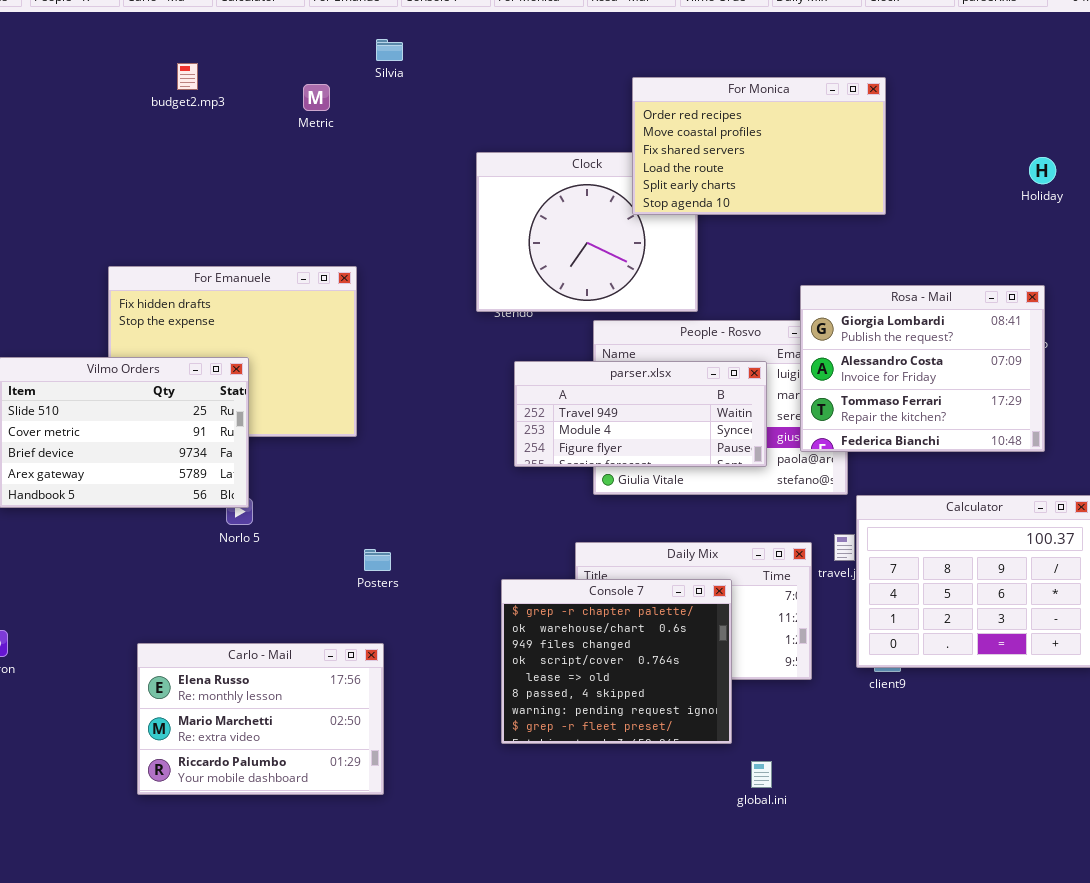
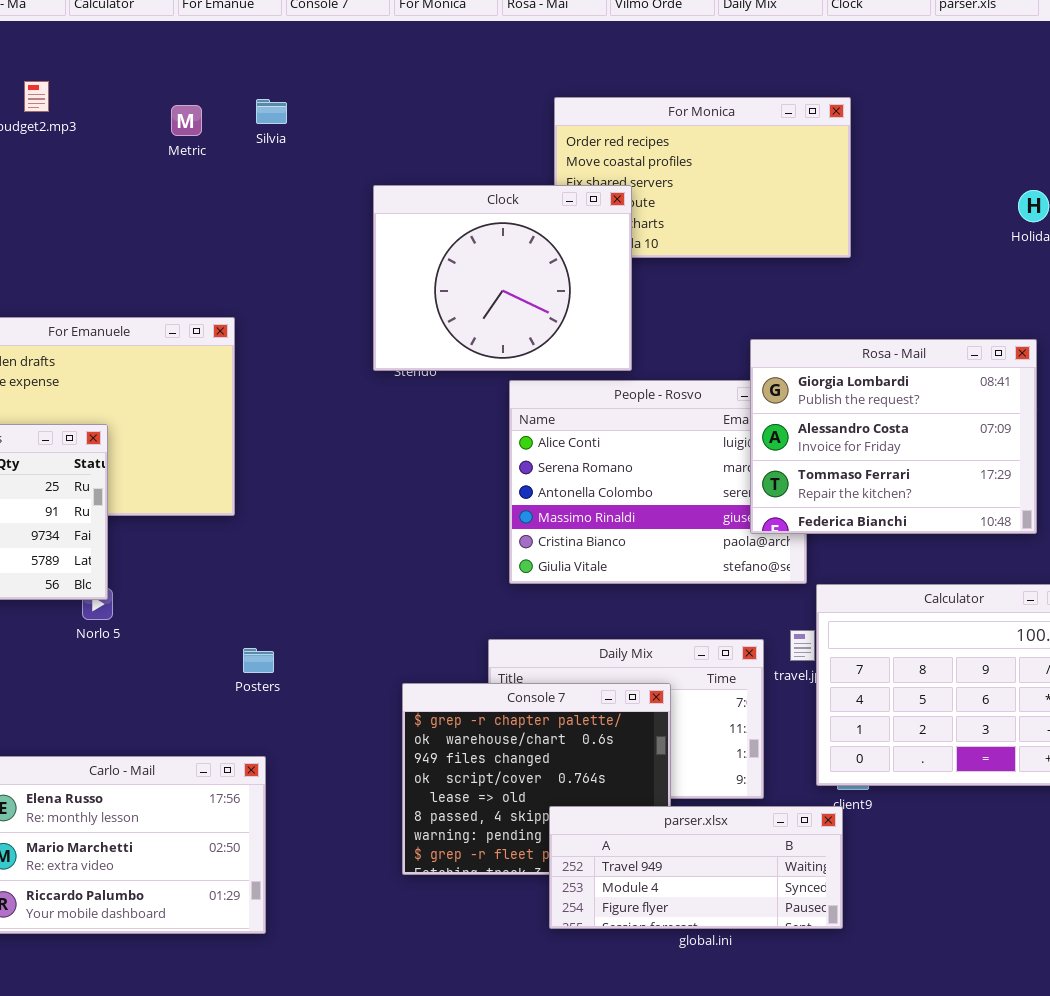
Silvia: [376,39,403,61] -> [256,99,287,124], moved
Clock: [476,152,698,312] -> [373,185,632,371], raised
parser.xlsx: [514,361,767,467] -> [549,806,843,929], moved

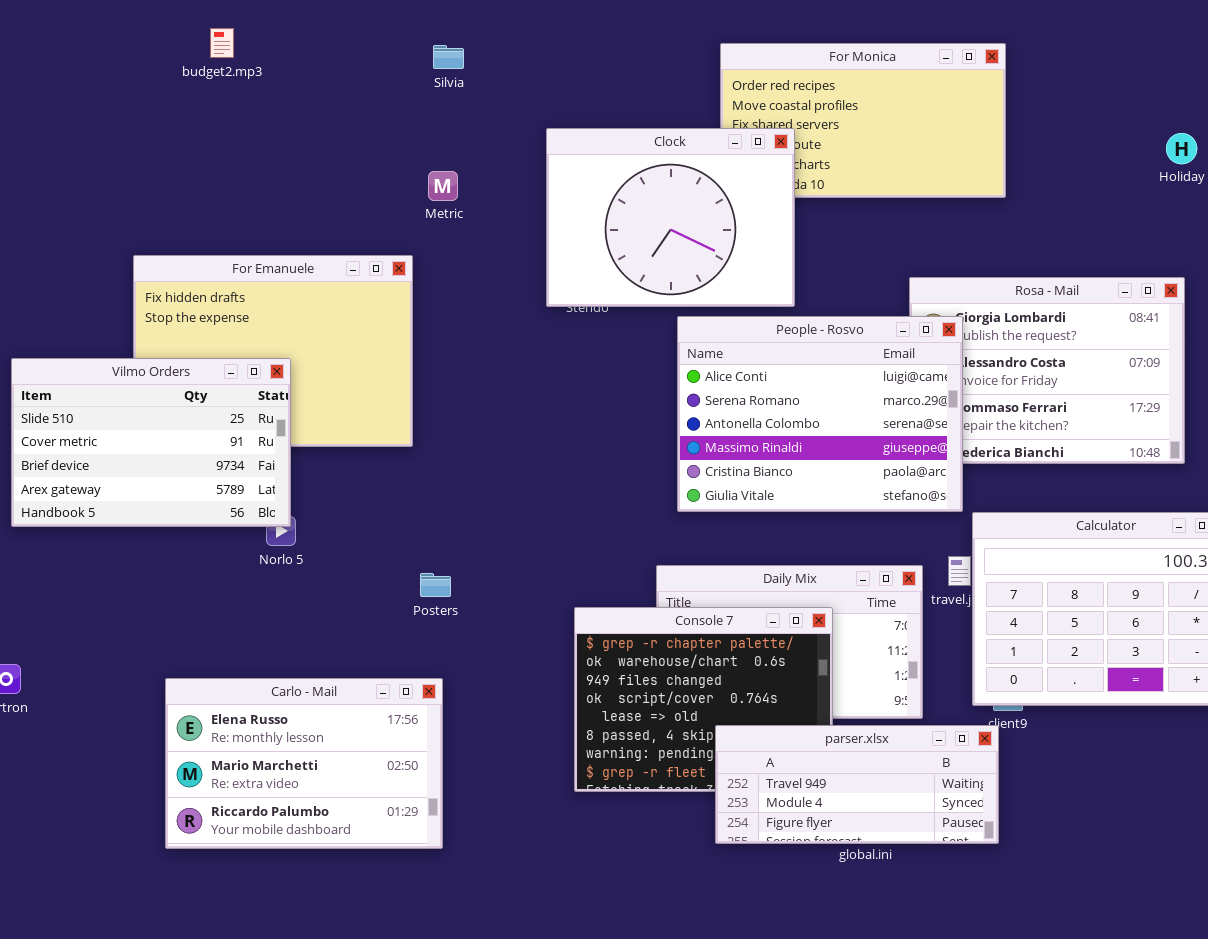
Metric: [171,105,202,136] -> [428,171,458,201], moved
People - Rosvo: [509,380,807,584] -> [677,316,963,512], raised

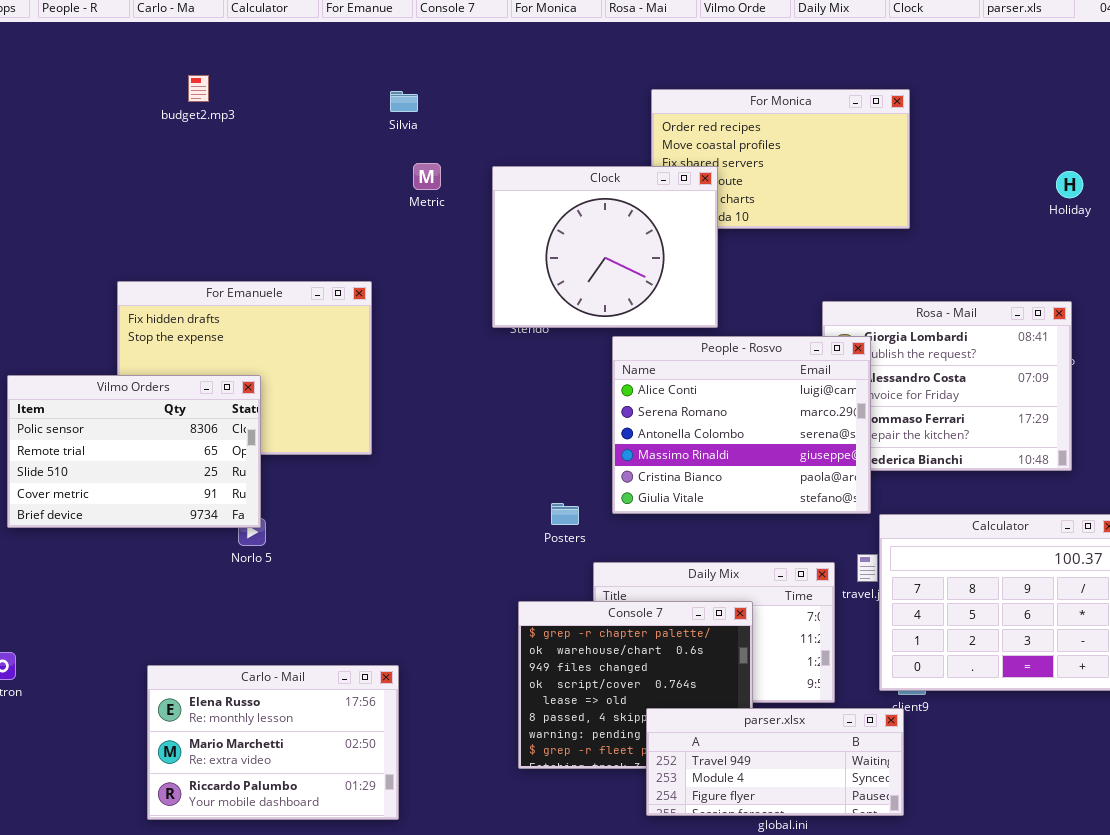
Metric: [428,171,458,201] -> [413,163,441,190], moved
Vilmo Orders: [11,358,291,527] -> [7,375,261,528], scrolled up 2 rows
Posters: [420,573,451,597] -> [551,503,579,525], moved

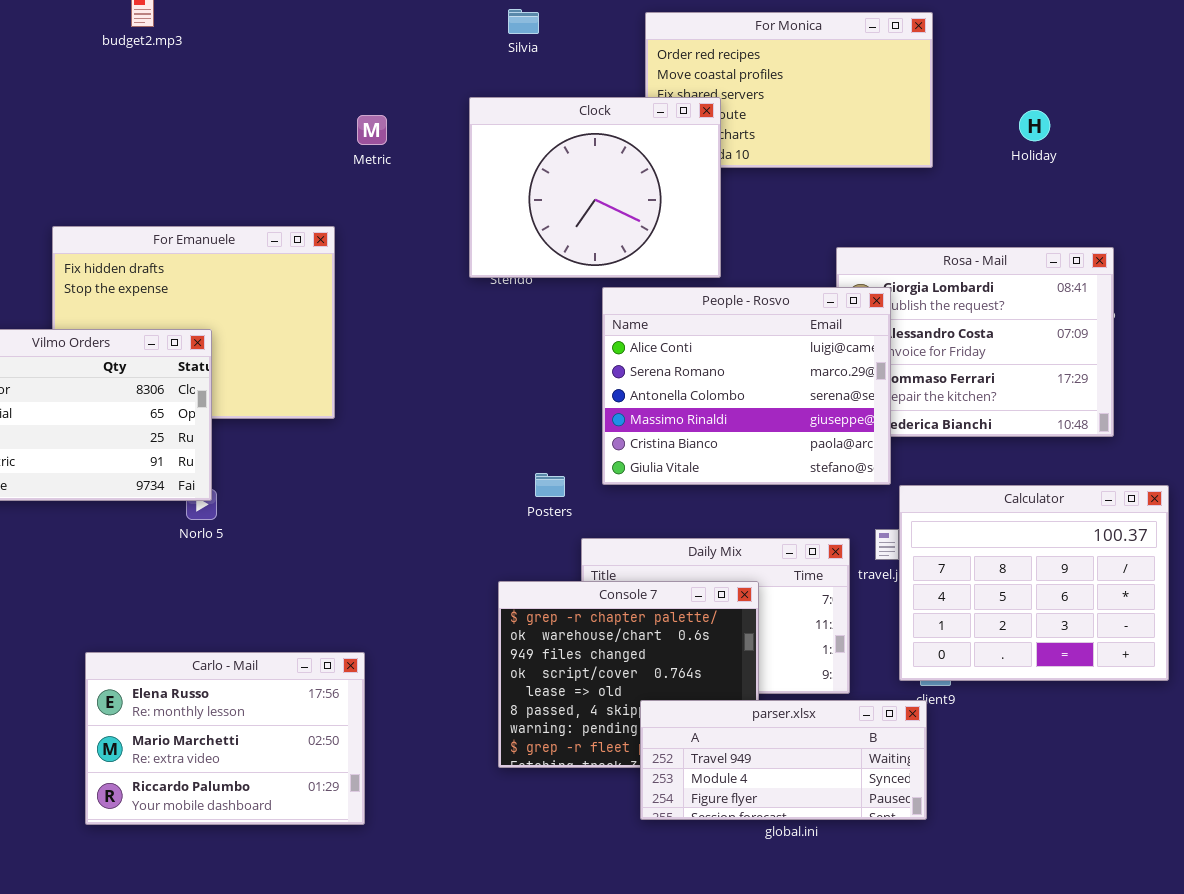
Silvia: [390,91,418,112] -> [508,9,539,34], moved
Metric: [413,163,441,190] -> [357,115,387,145], moved
Holiday: [1056,171,1083,198] -> [1019,110,1050,141], moved

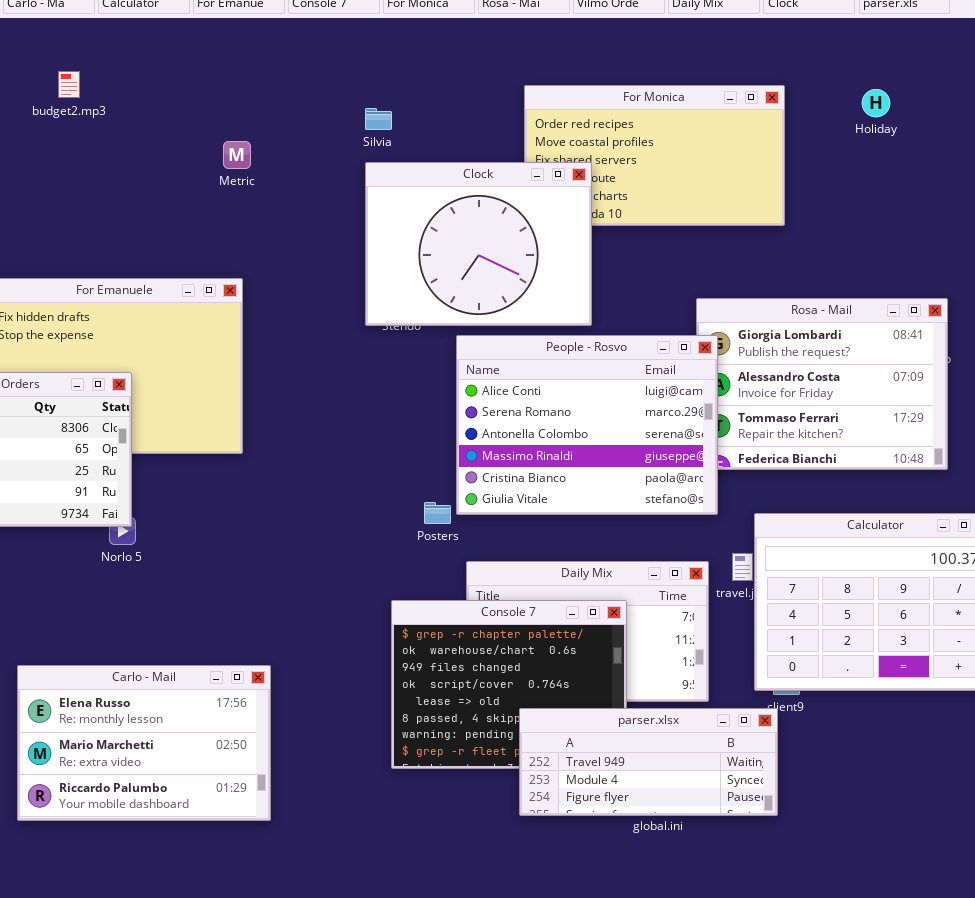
Silvia: [508,9,539,34] -> [365,108,392,130], moved
Holiday: [1019,110,1050,141] -> [862,89,890,117], moved
Metric: [357,115,387,145] -> [223,141,251,169], moved
People - Rosvo: [602,287,891,485] -> [456,335,718,515], moved

